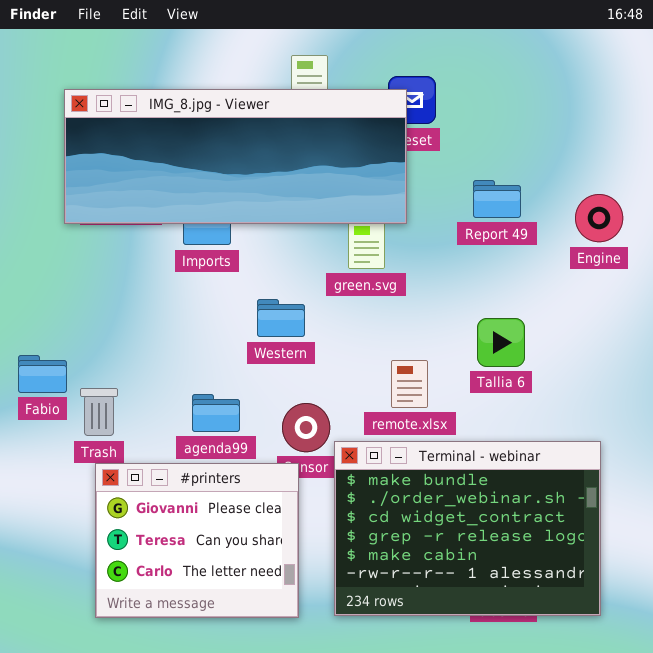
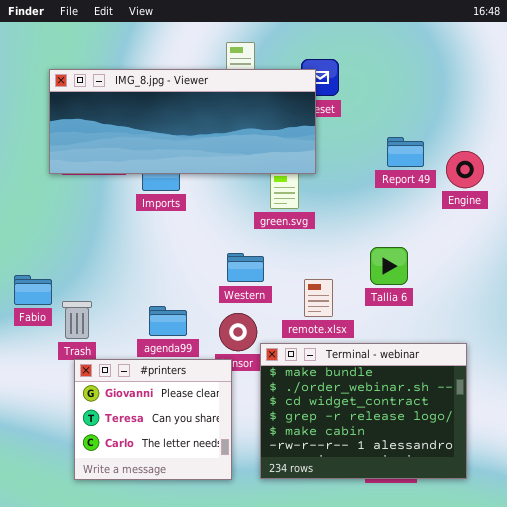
Report 49: [473,180,521,218] -> [387,137,424,167], moved
Western: [257,299,305,337] -> [227,253,264,282], moved

